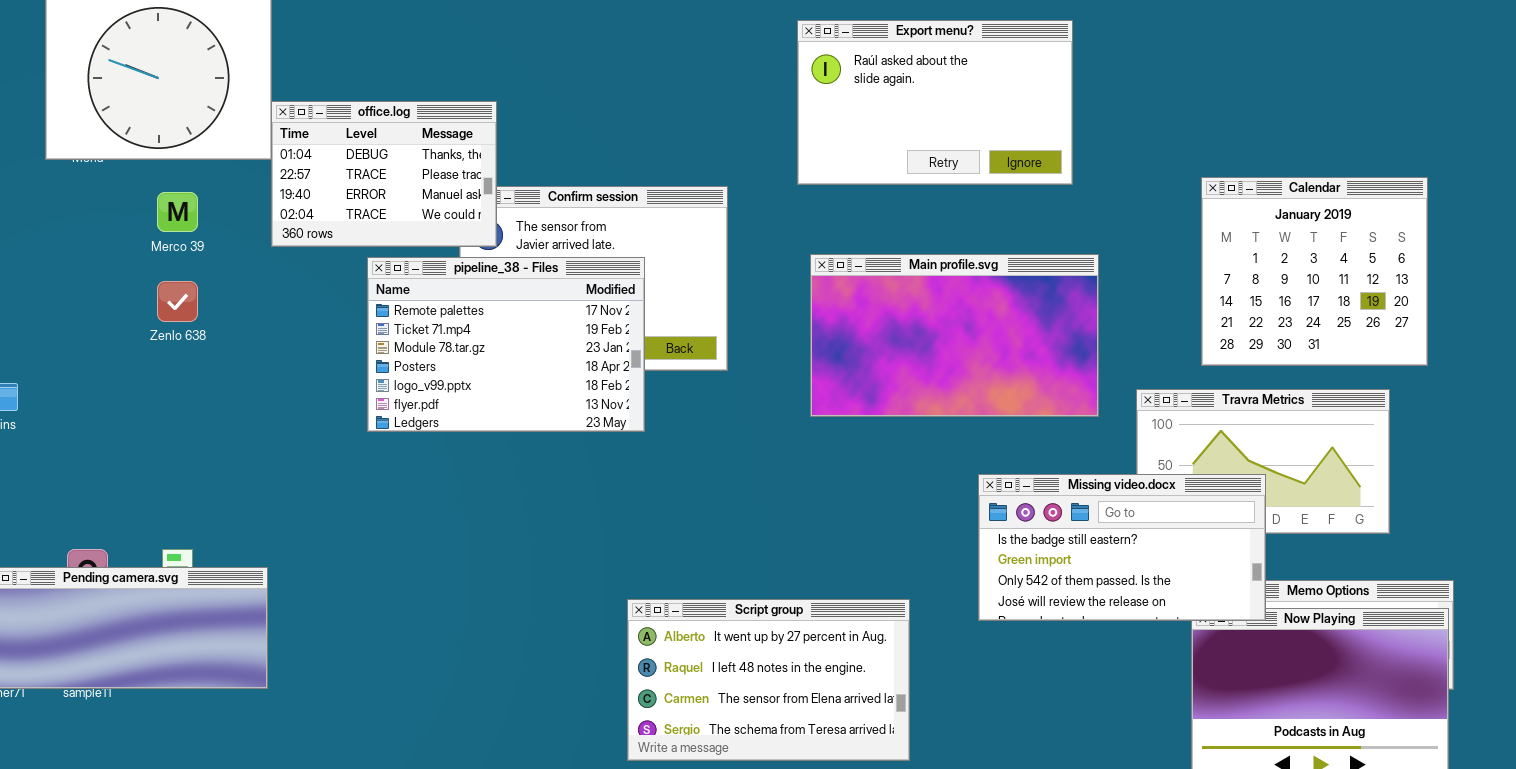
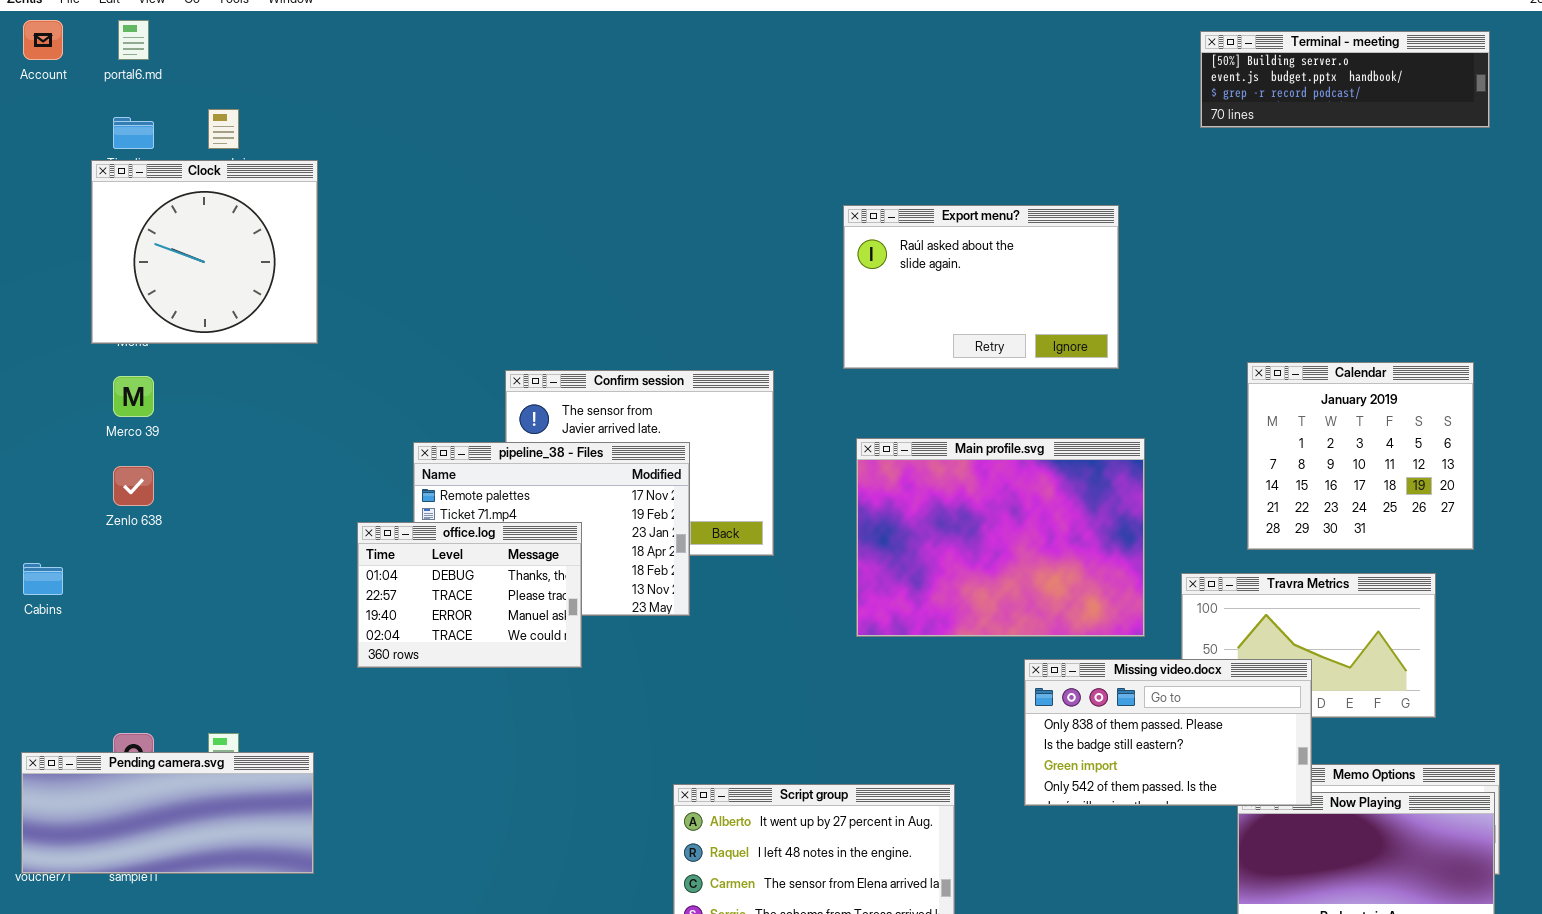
office.log: [271,101,497,247] -> [357,522,582,668], moved
Merco 39: [157,192,198,232] -> [113,376,154,417], moved
Main profile.svg: [810,254,1099,417] -> [856,438,1145,637], resized
Zenlo 638: [157,281,198,322] -> [113,466,154,506], moved
Missing video.docx: [978,474,1266,621] -> [1024,659,1312,806], scrolled up 1 row

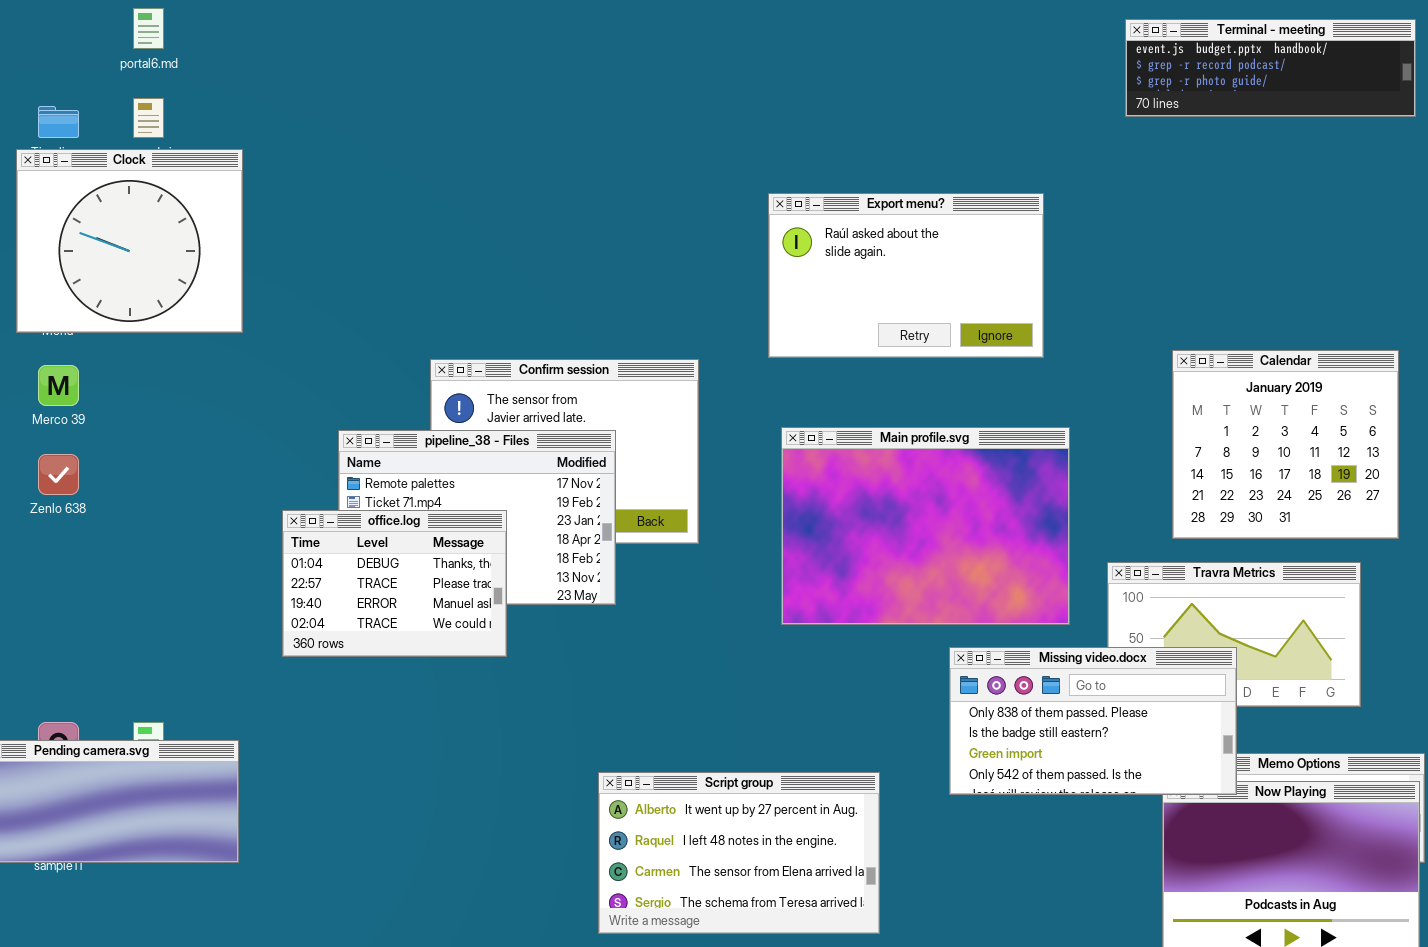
portal6.md: [118,20,149,60] -> [133,8,164,49], moved
Terminal - meeting: [1200,31,1490,128] -> [1125,19,1416,117], scrolled down 1 row

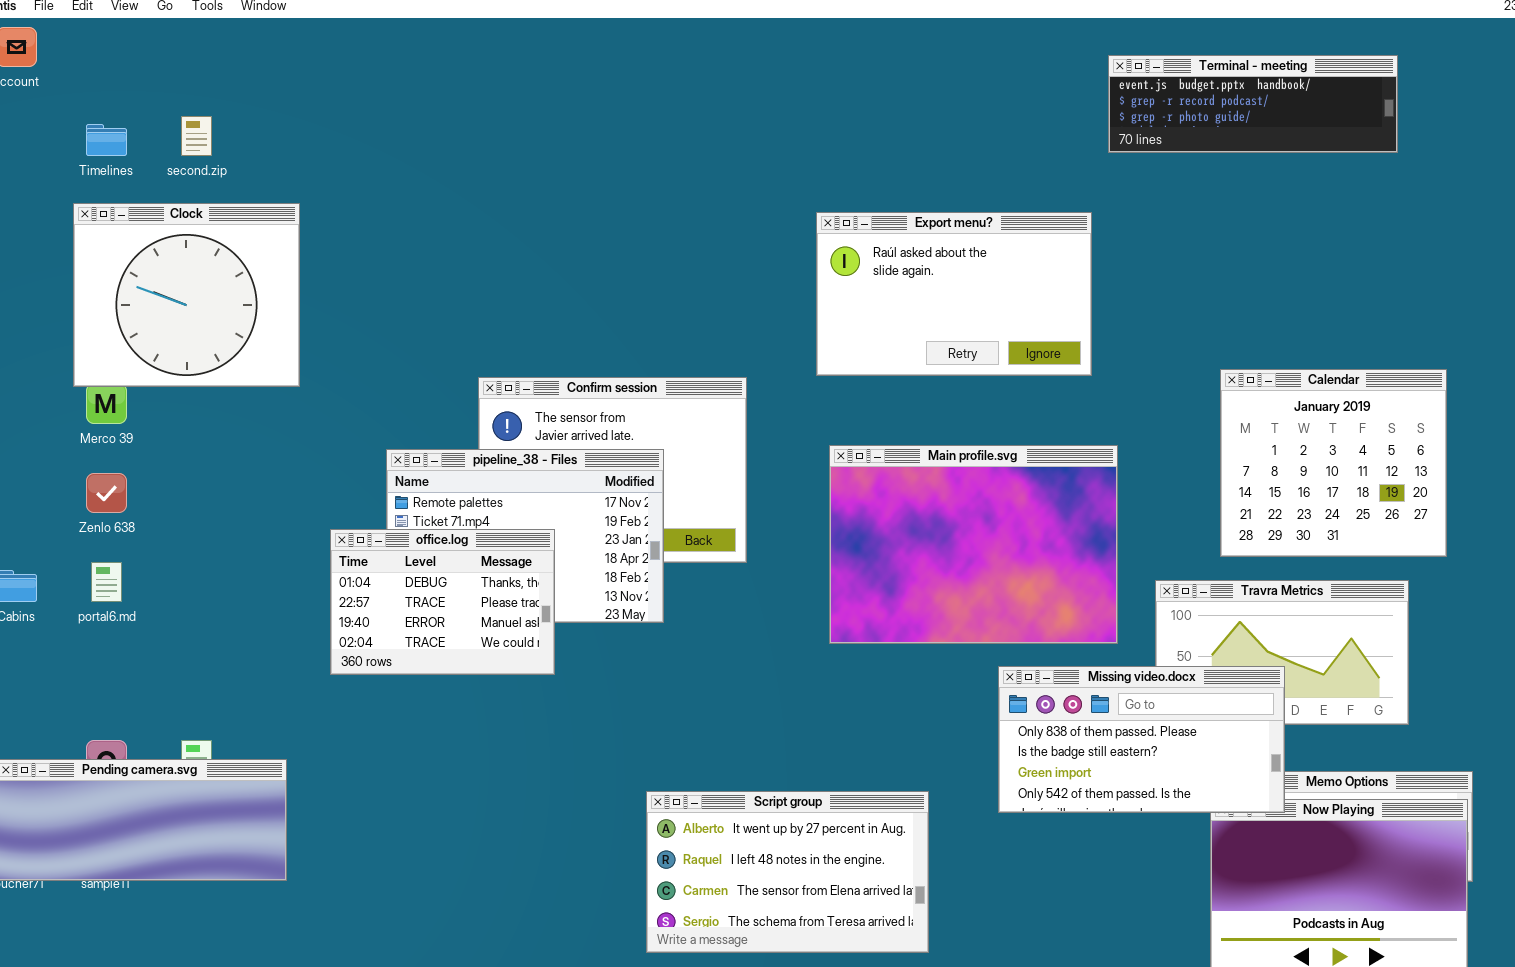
portal6.md: [133,8,164,49] -> [91,562,122,602], moved
Terminal - meeting: [1125,19,1416,117] -> [1108,55,1398,153], moved
Clock: [16,149,243,333] -> [73,203,300,387], moved

